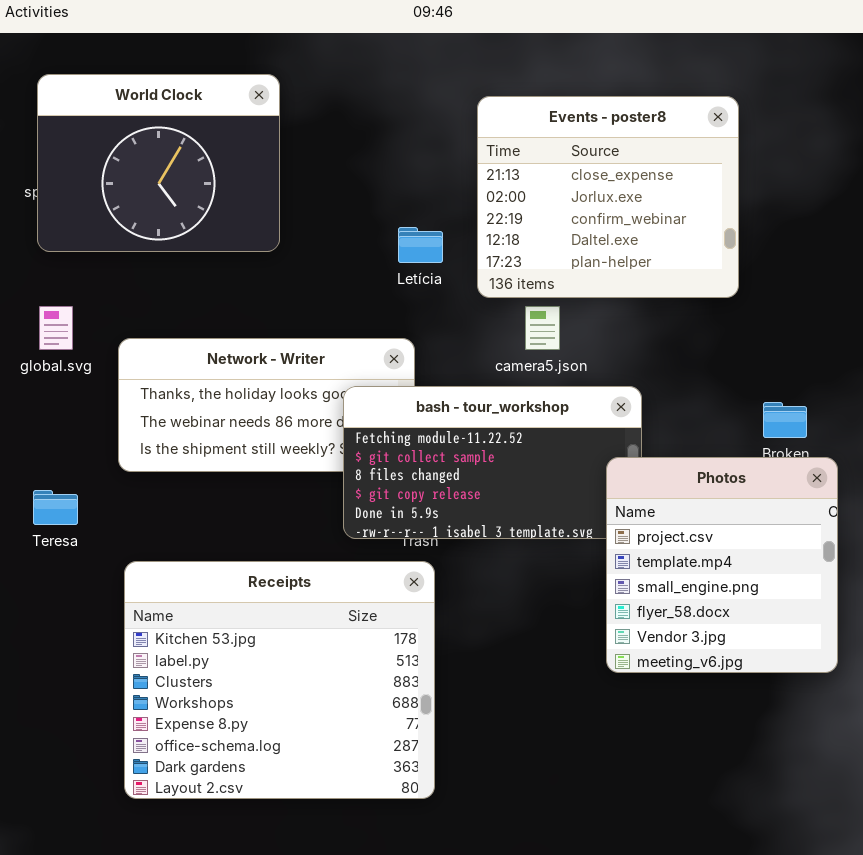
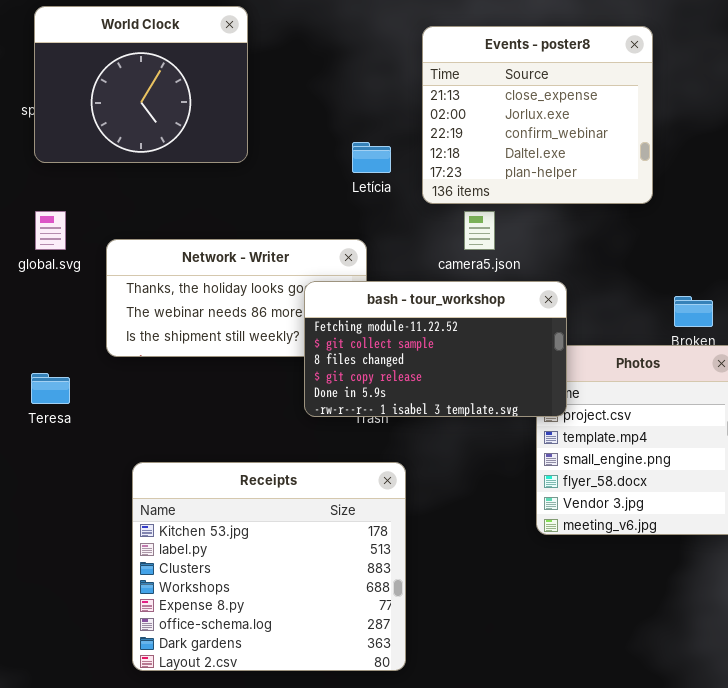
bash - tour_workshop: [343,386,642,539] -> [304,281,567,417], raised
Receipts: [124,561,435,799] -> [132,462,406,671], moved

